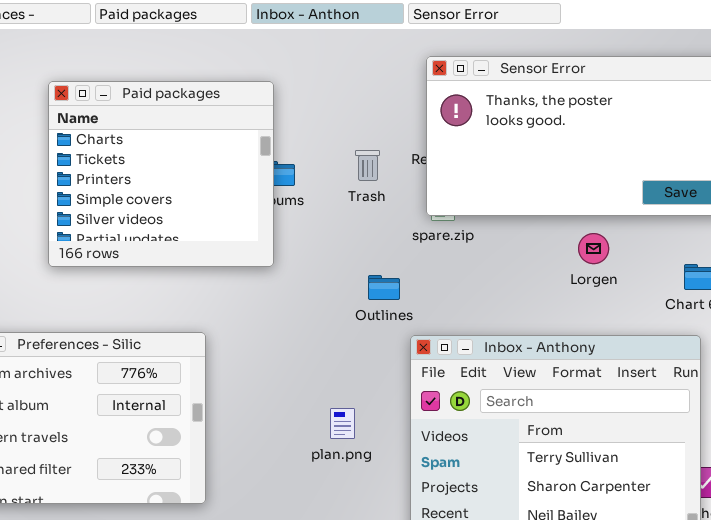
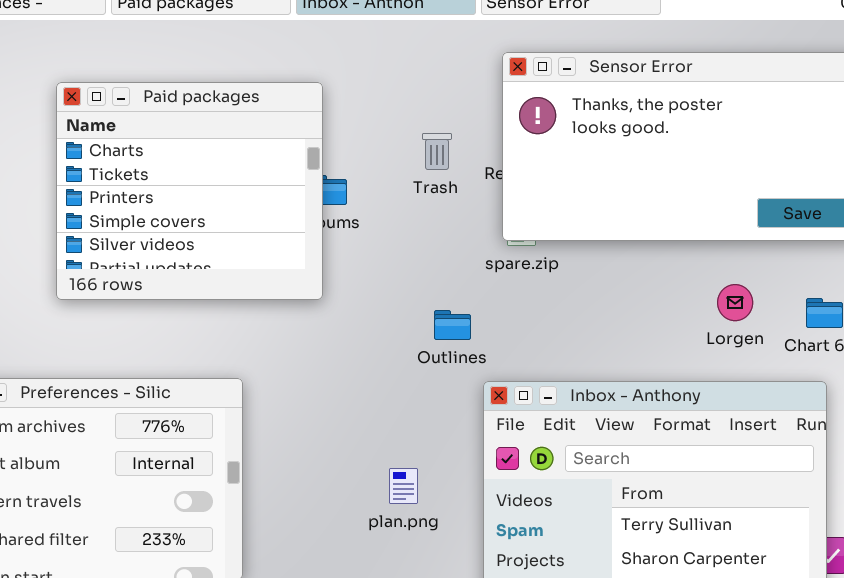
Trash: [355,150,380,181] -> [422,133,452,170], moved
Lorgen: [578,233,609,264] -> [717,284,753,321], moved

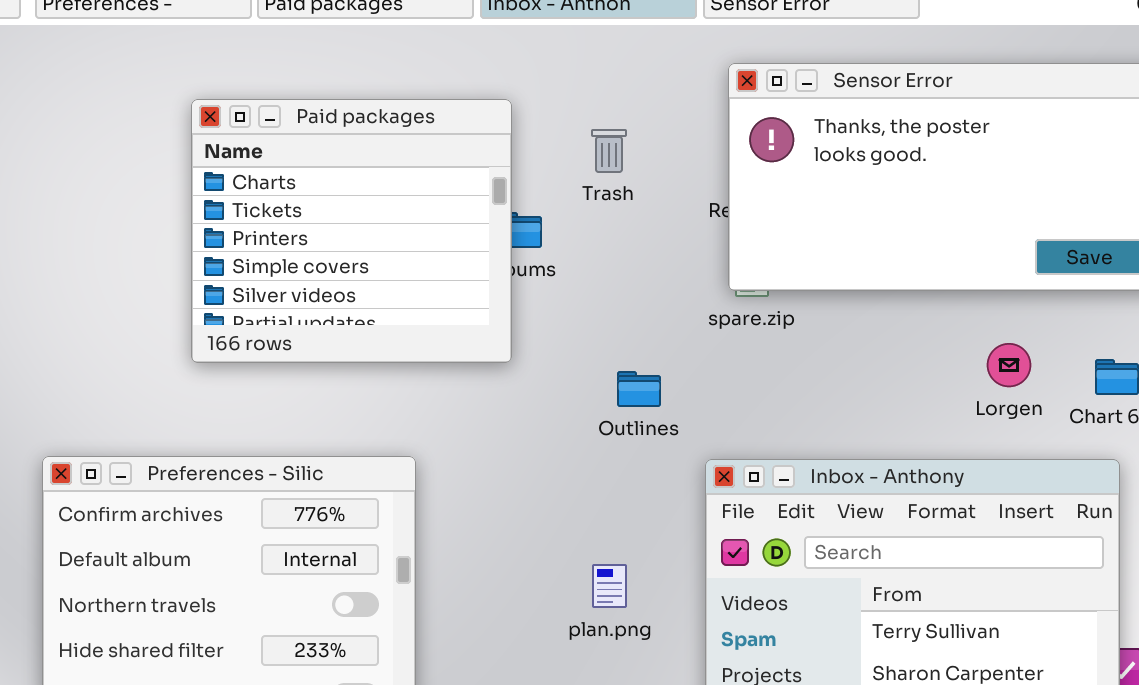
Trash: [422,133,452,170] -> [591,129,627,173], moved
Outlines: [434,310,471,340] -> [617,371,661,407], moved

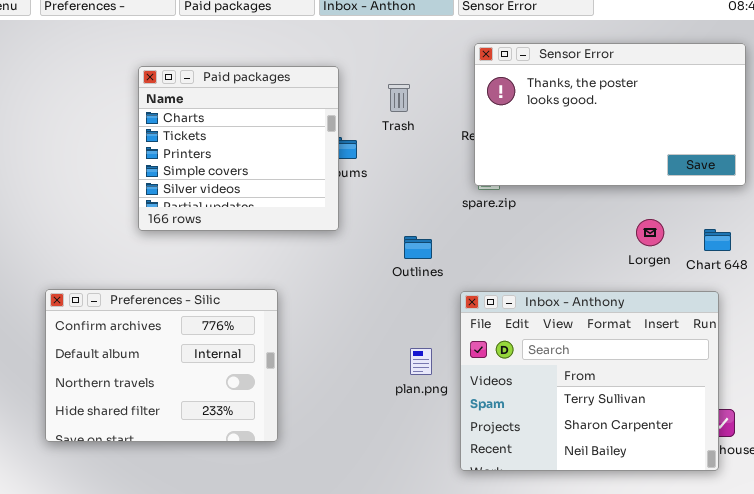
plan.png: [592,564,627,608] -> [410,348,432,375], moved

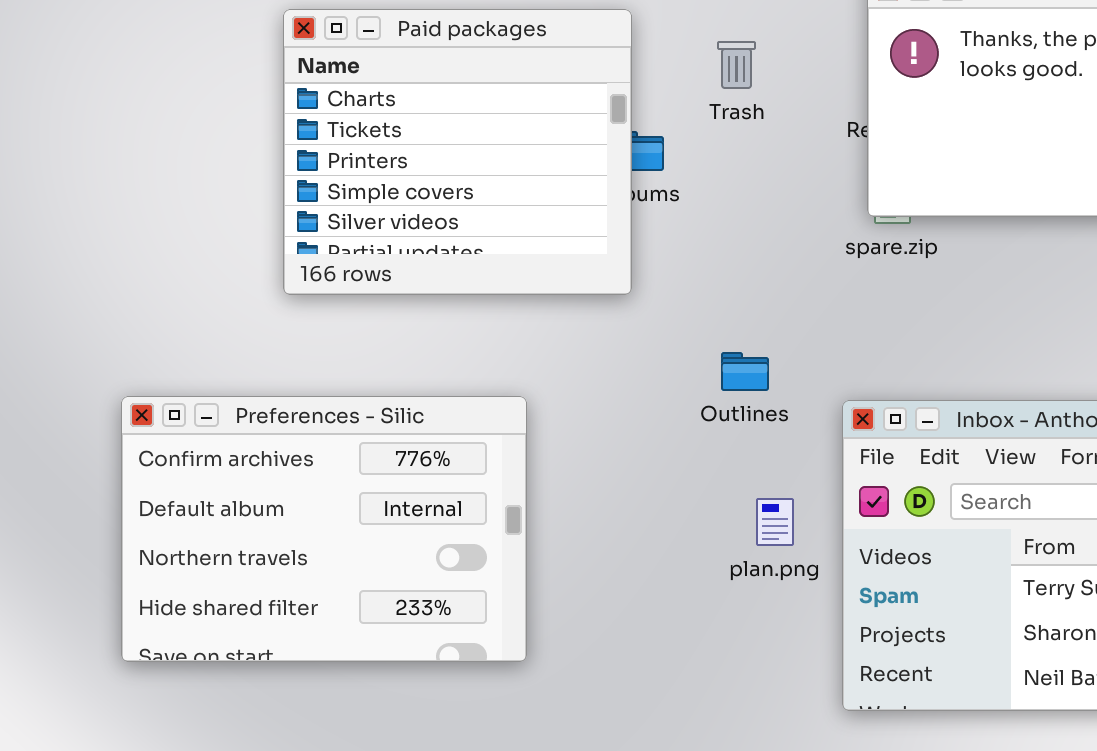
Outlines: [404,236,432,259] -> [721,352,769,391], moved

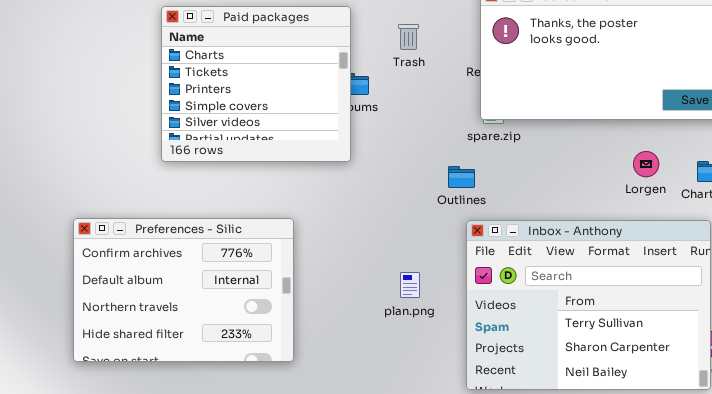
Outlines: [721,352,769,391] -> [448,166,475,188], moved
plan.png: [756,498,794,546] -> [400,272,420,298], moved

